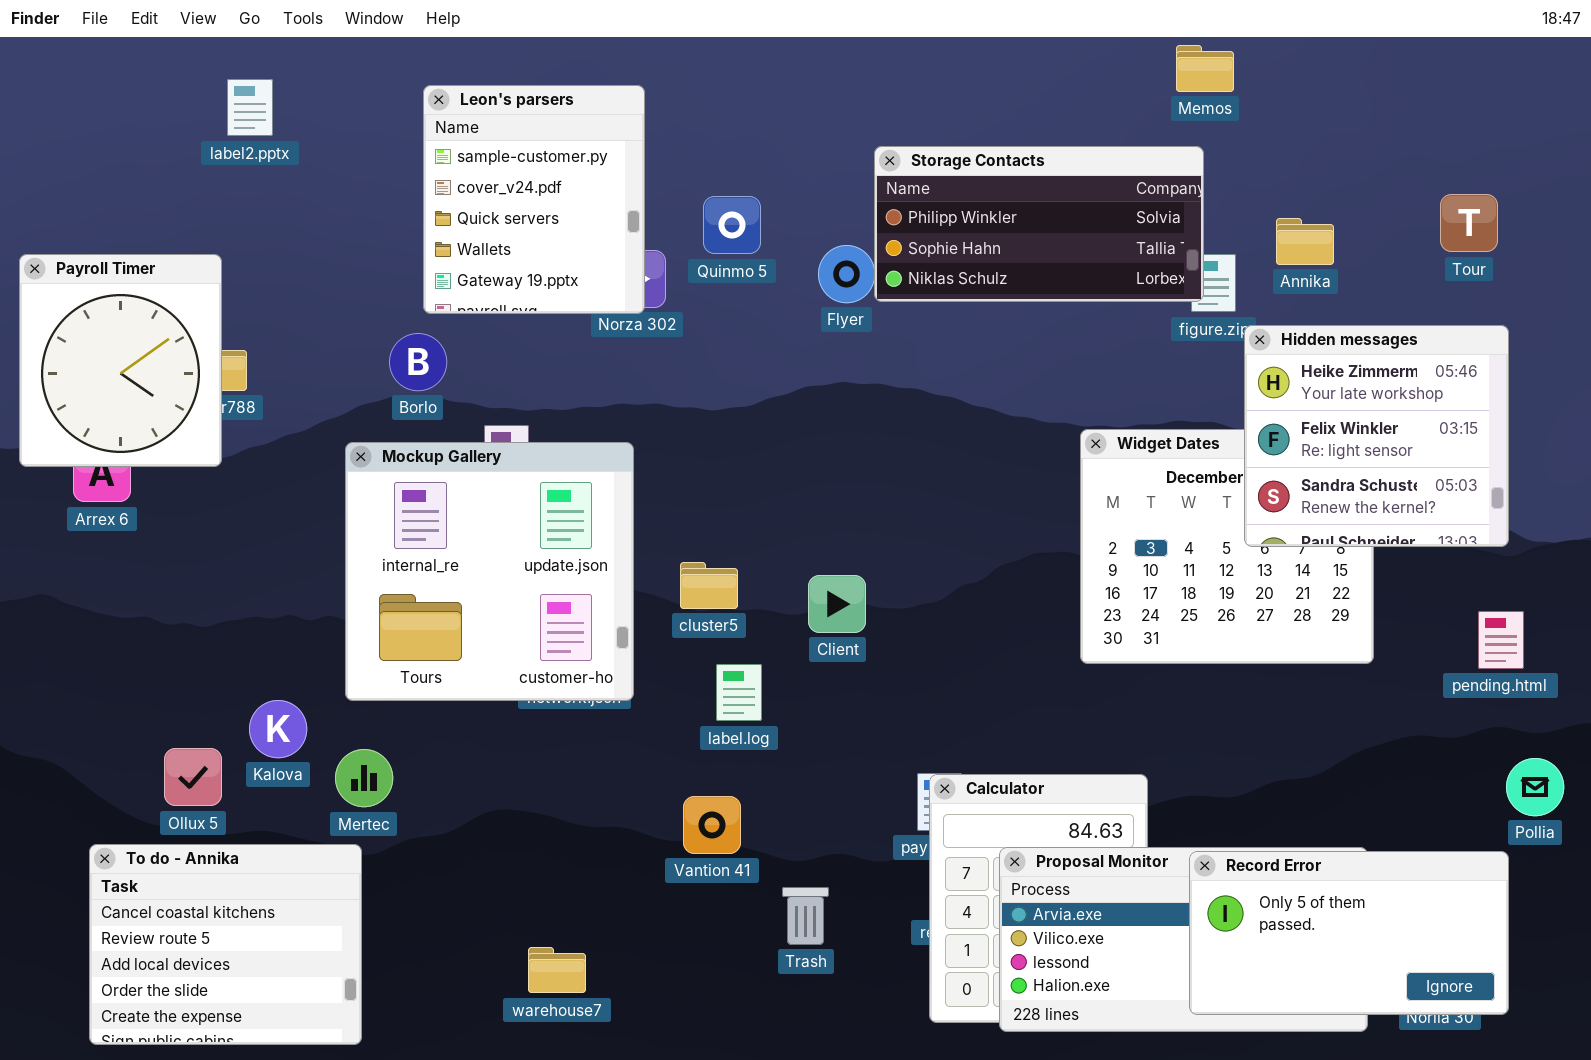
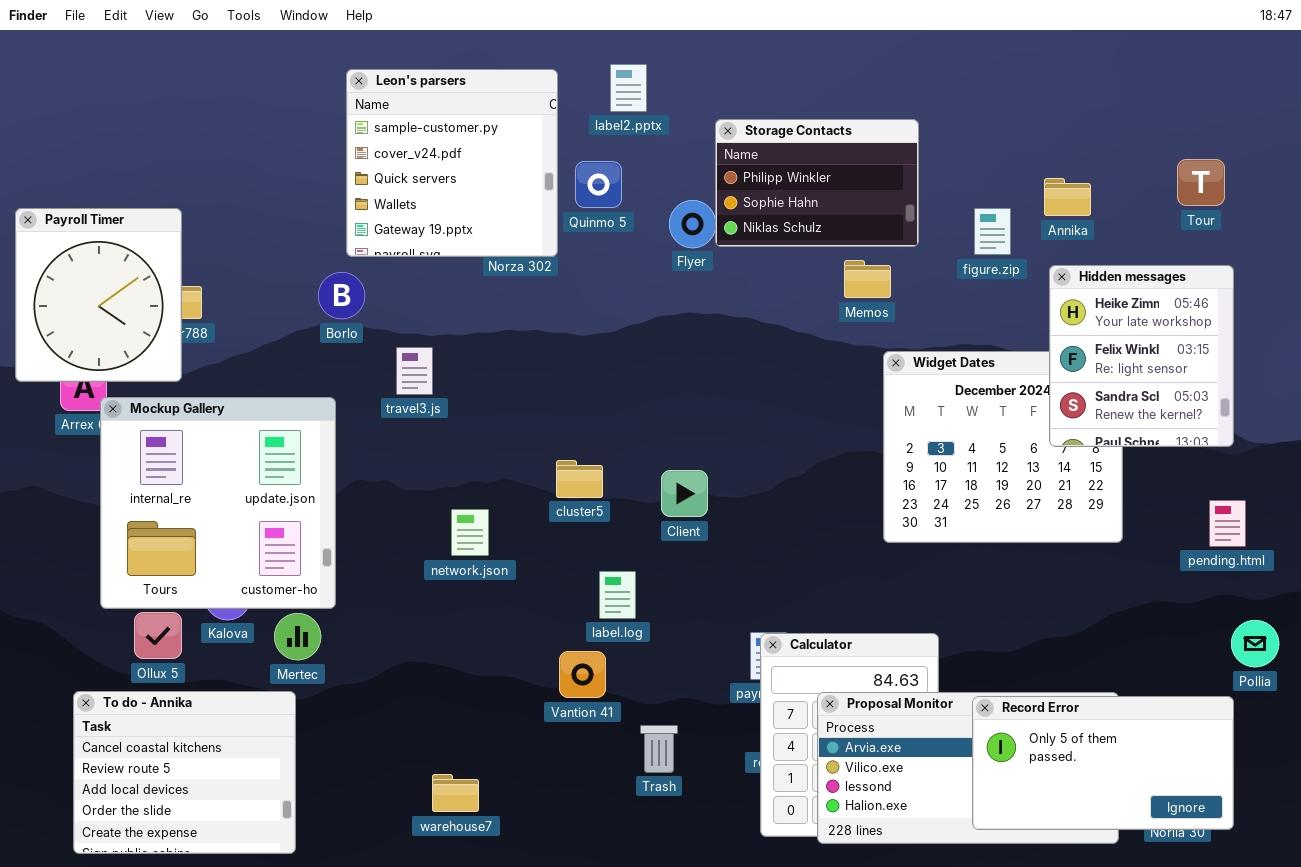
Memos: [1176,45,1234,92] -> [844,260,891,298], moved
label2.pptx: [227,79,273,136] -> [610,64,647,112], moved
Leon's parsers: [423,85,645,314] -> [346,69,558,257], resized
Storage Contacts: [874,146,1204,302] -> [715,119,919,247], resized
Hidden messages: [1244,325,1509,547] -> [1049,265,1234,447], resized
Mockup Gallery: [345,442,634,701] -> [100,397,336,609], moved
label.log: [716,664,762,721] -> [599,571,636,619], moved

